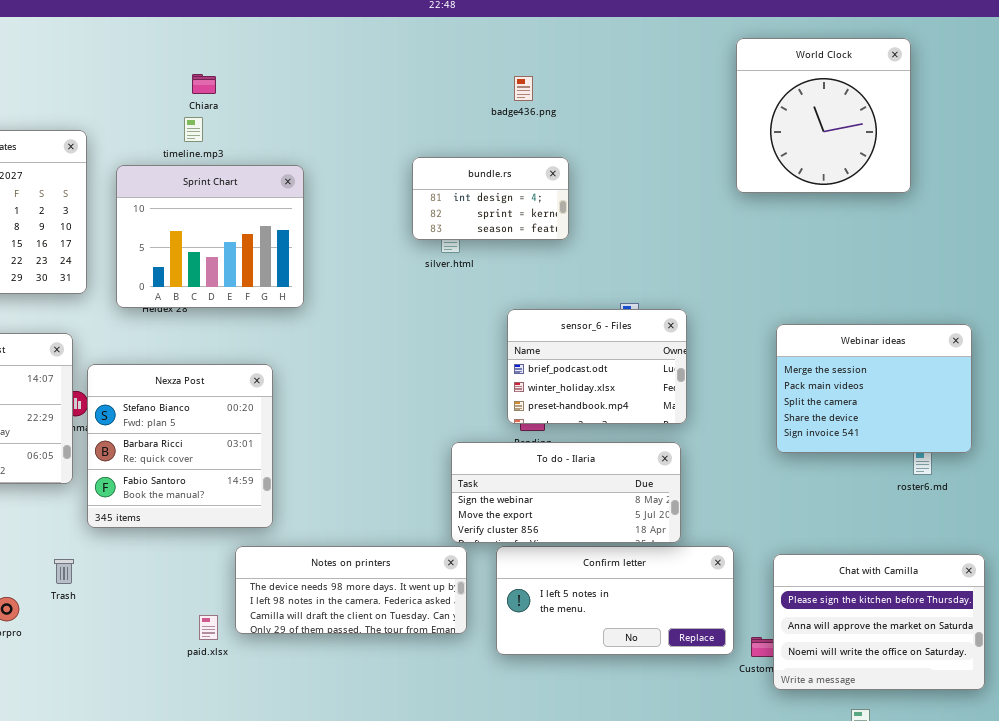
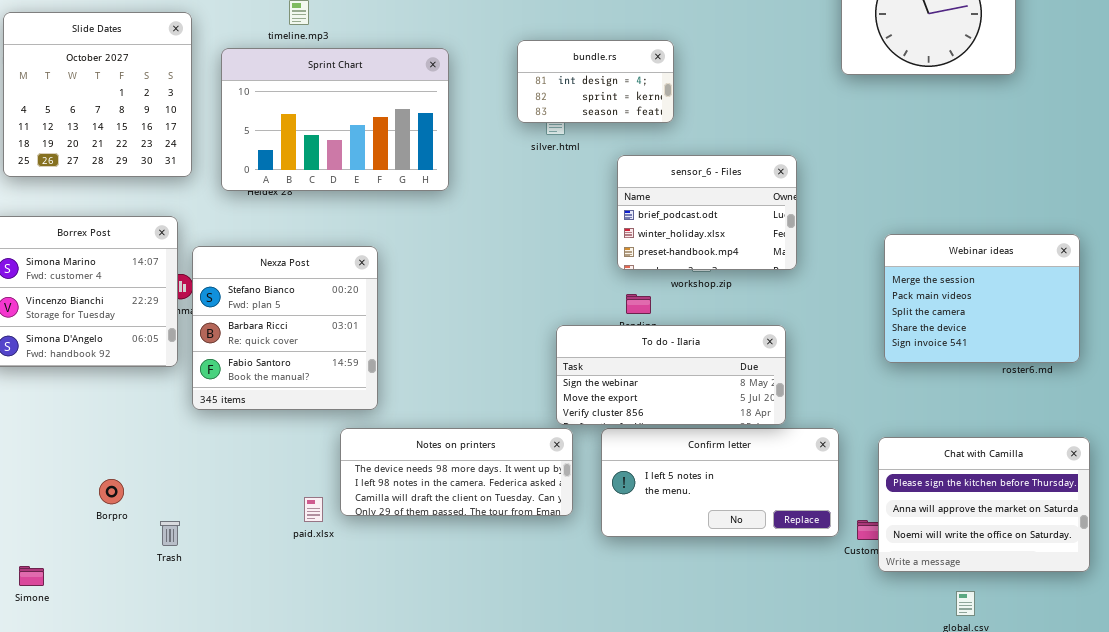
Sprint Chart: [116,165,304,308] -> [221,48,449,191], resized
sensor_6 - Files: [507,309,687,424] -> [617,155,797,270], moved
Webinar ideas: [776,324,972,453] -> [884,234,1080,363], moved
Trash: [54,559,74,584] -> [160,521,180,546], moved

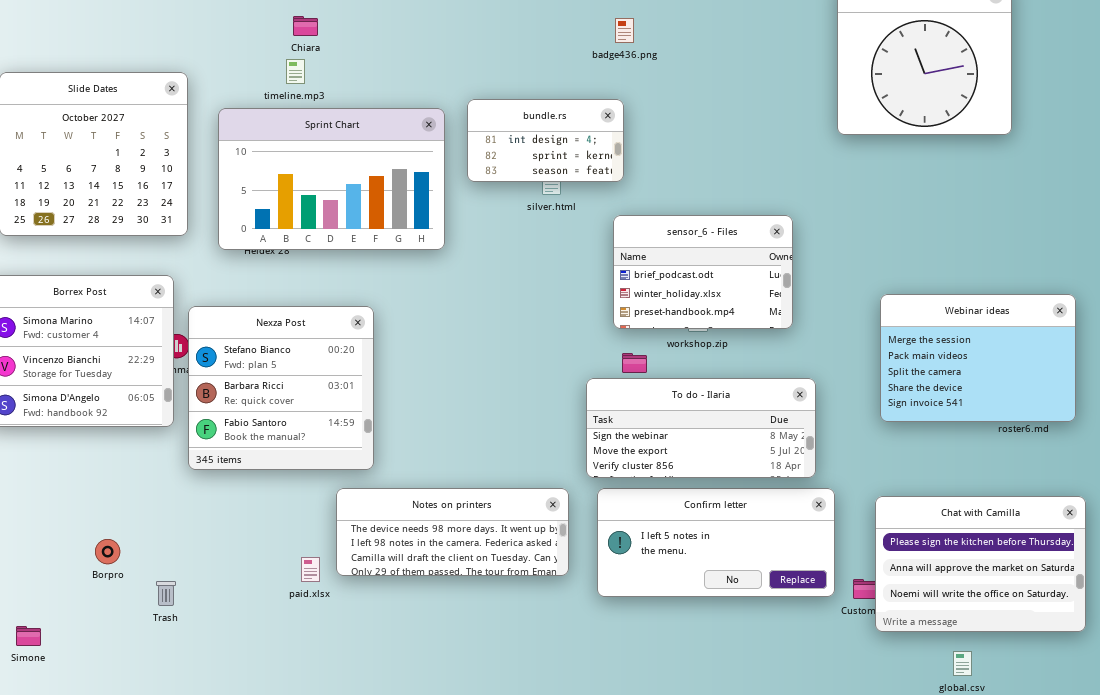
bundle.rs: [517,40,674,123] -> [467,99,624,182], moved
To do - Ilaria: [556,325,786,425] -> [586,378,816,478], moved

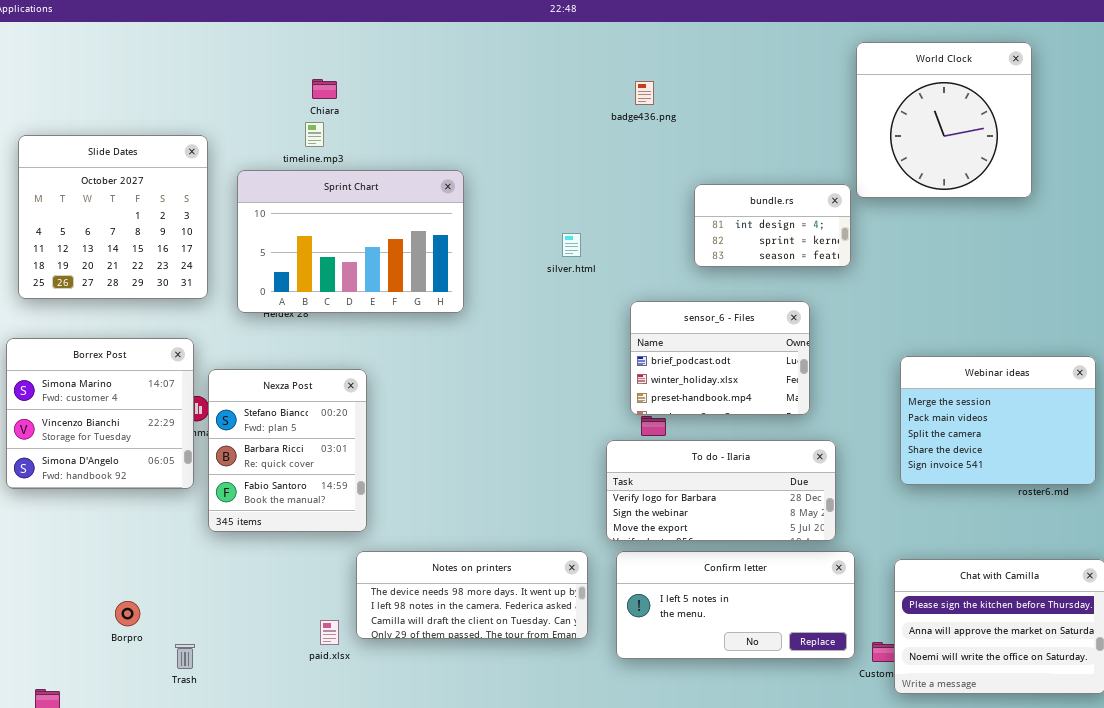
bundle.rs: [467,99,624,182] -> [694,184,851,267], moved
sensor_6 - Files: [613,215,793,329] -> [630,301,810,415], moved
Nexza Post: [188,306,374,470] -> [208,369,367,532], resized
To do - Ilaria: [586,378,816,478] -> [606,440,836,541], scrolled up 1 row

